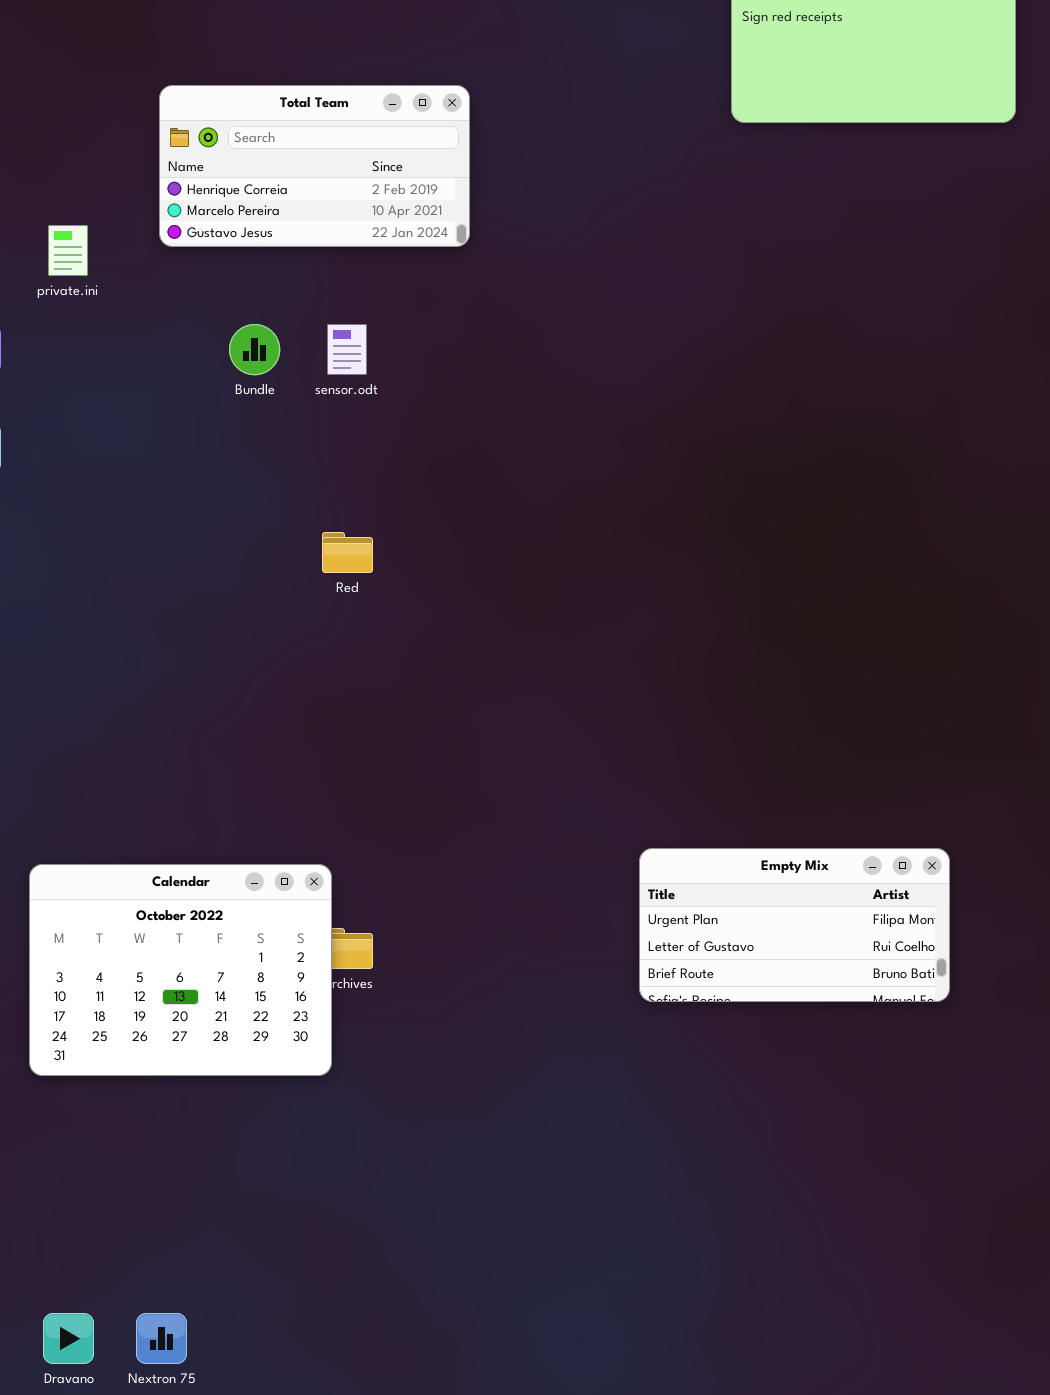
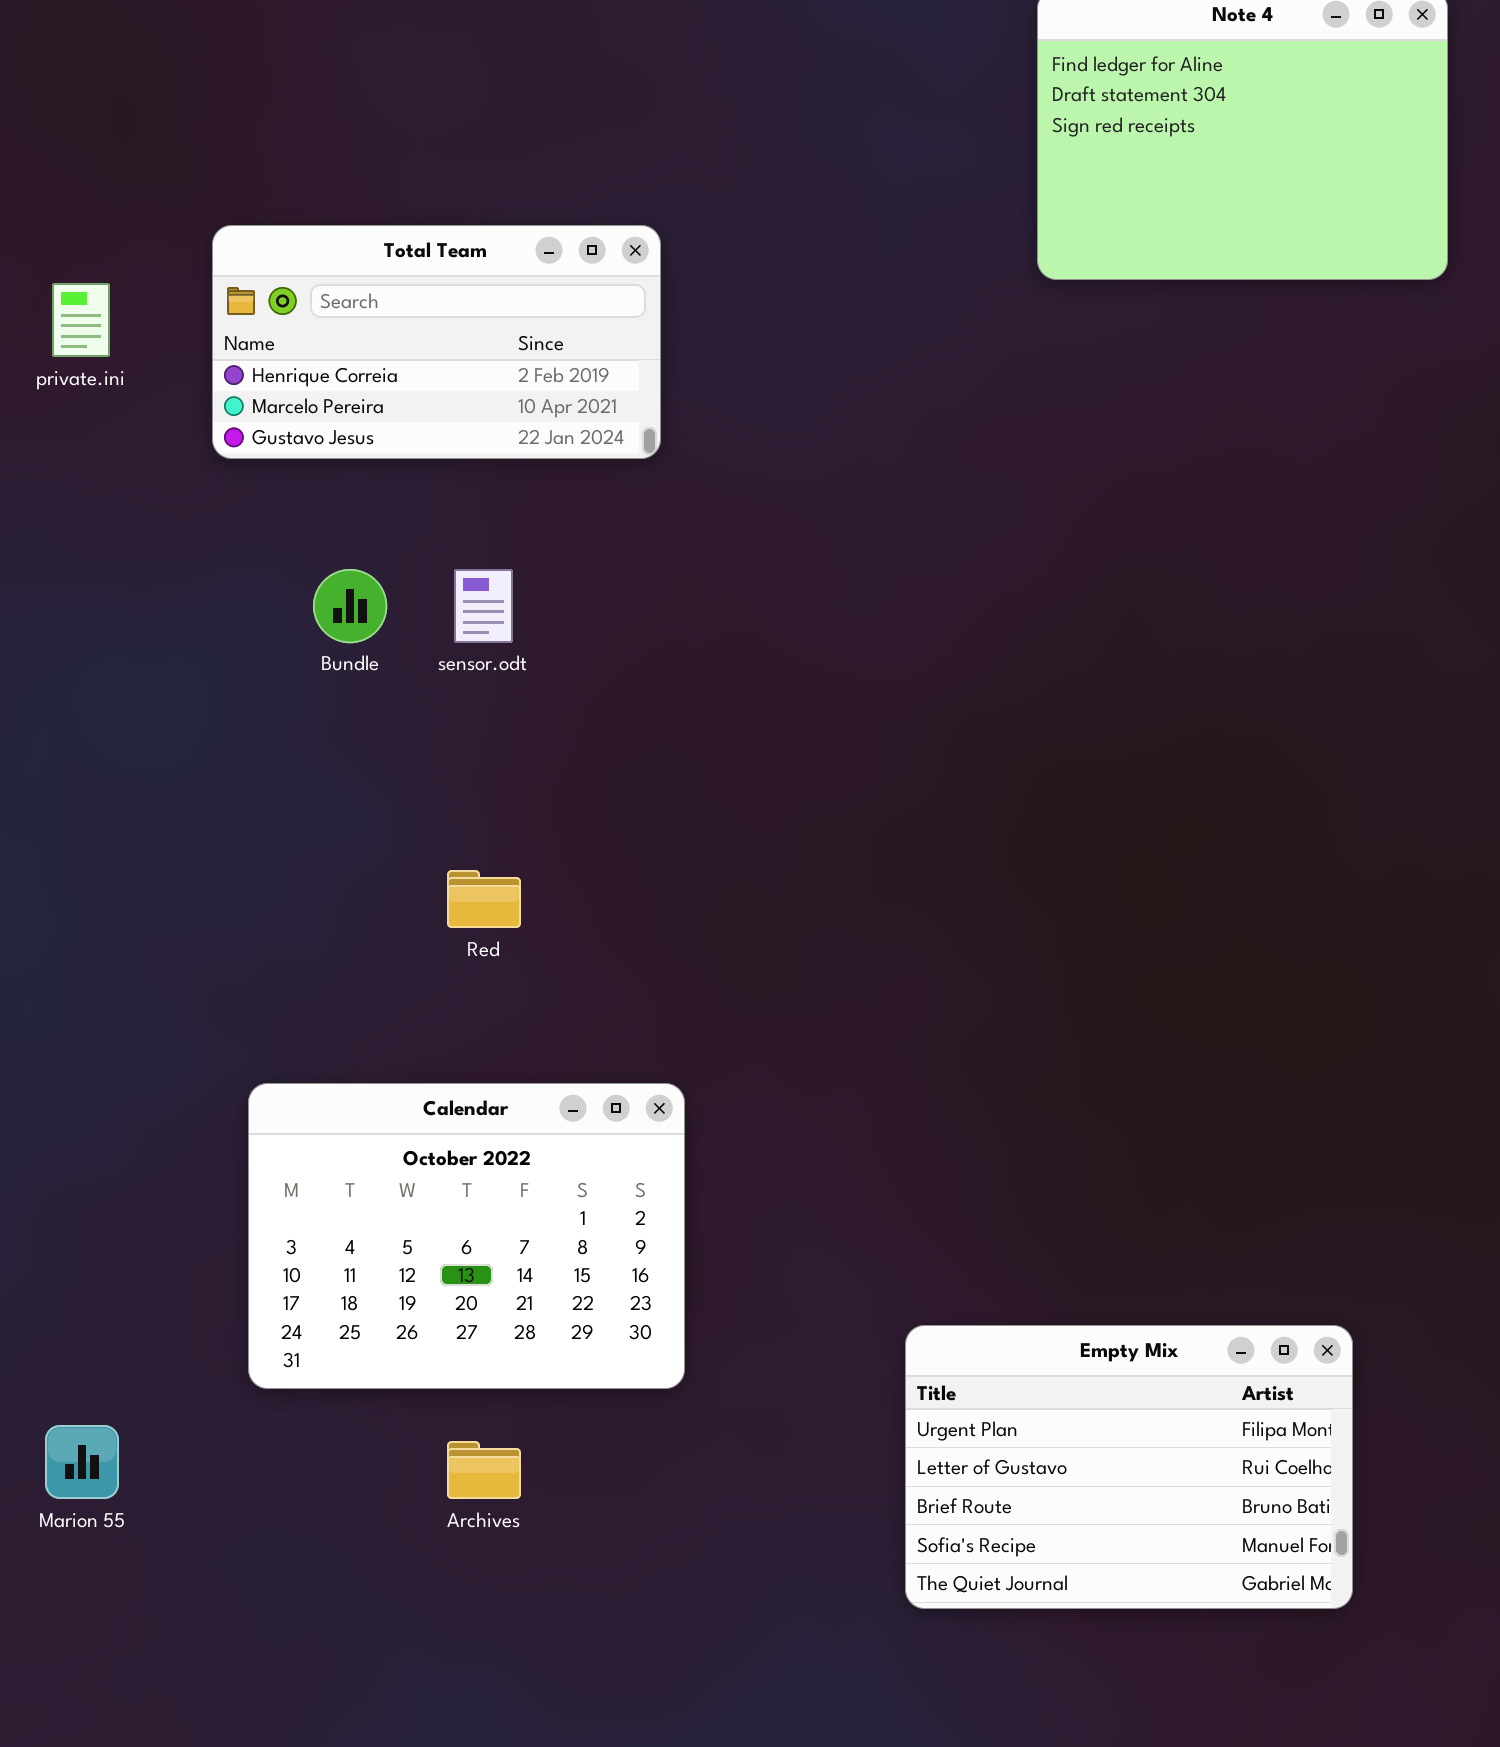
private.ini: [48,225,88,276] -> [52,283,110,357], moved
Empty Mix: [639,848,950,1002] -> [905,1325,1353,1609], resized
Calendar: [29,864,332,1076] -> [248,1083,685,1389], moved

